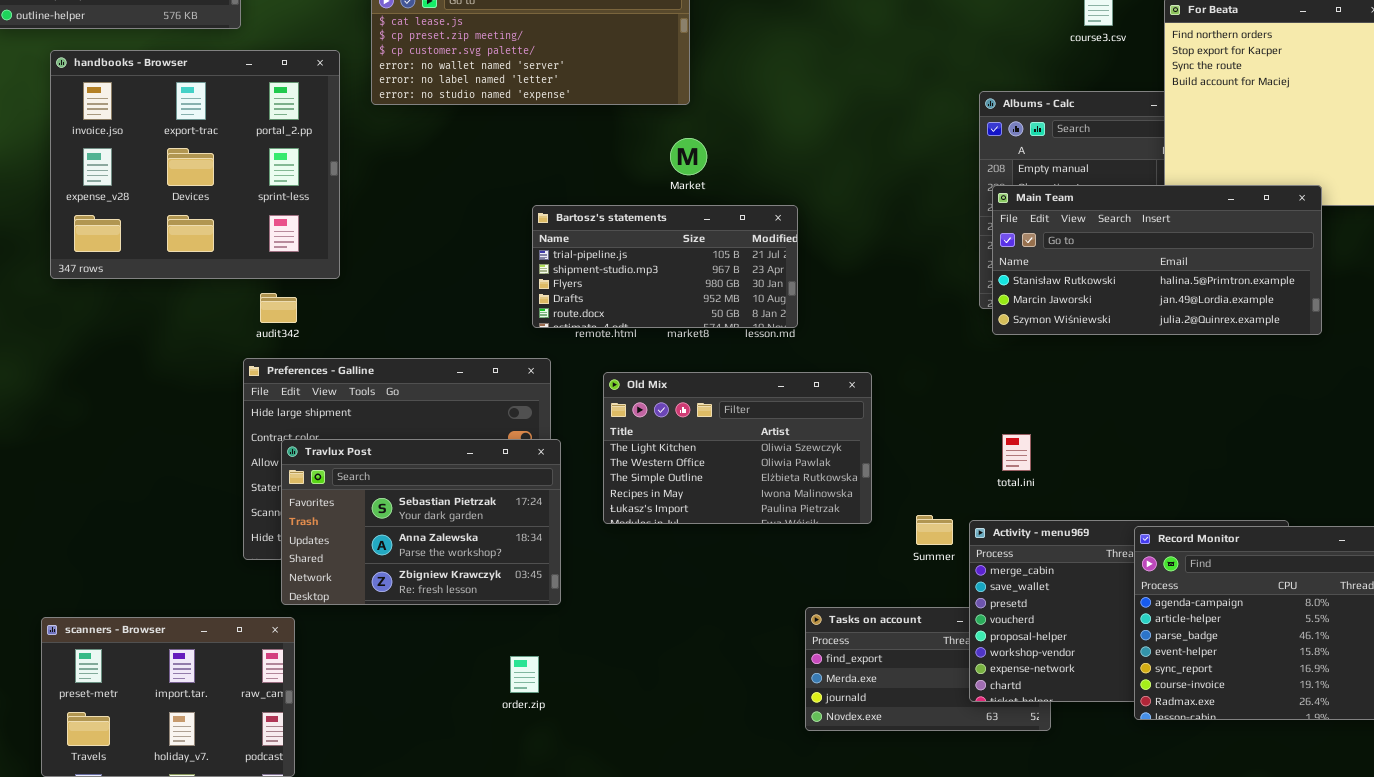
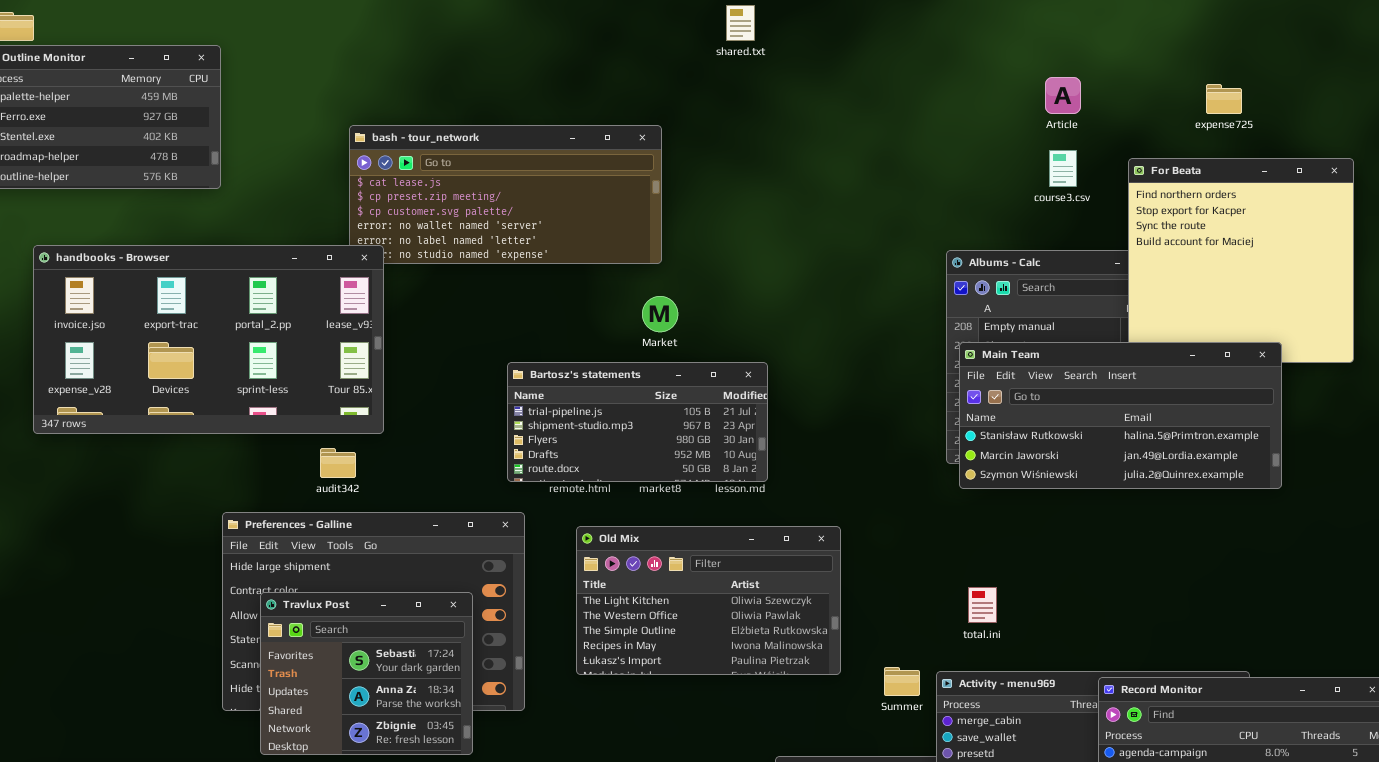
handbooks - Browser: [50,50,340,279] -> [33,245,384,434], resized
audit342: [260,293,297,323] -> [320,448,356,478], moved
Travlux Post: [281,439,561,605] -> [260,592,473,755], resized

